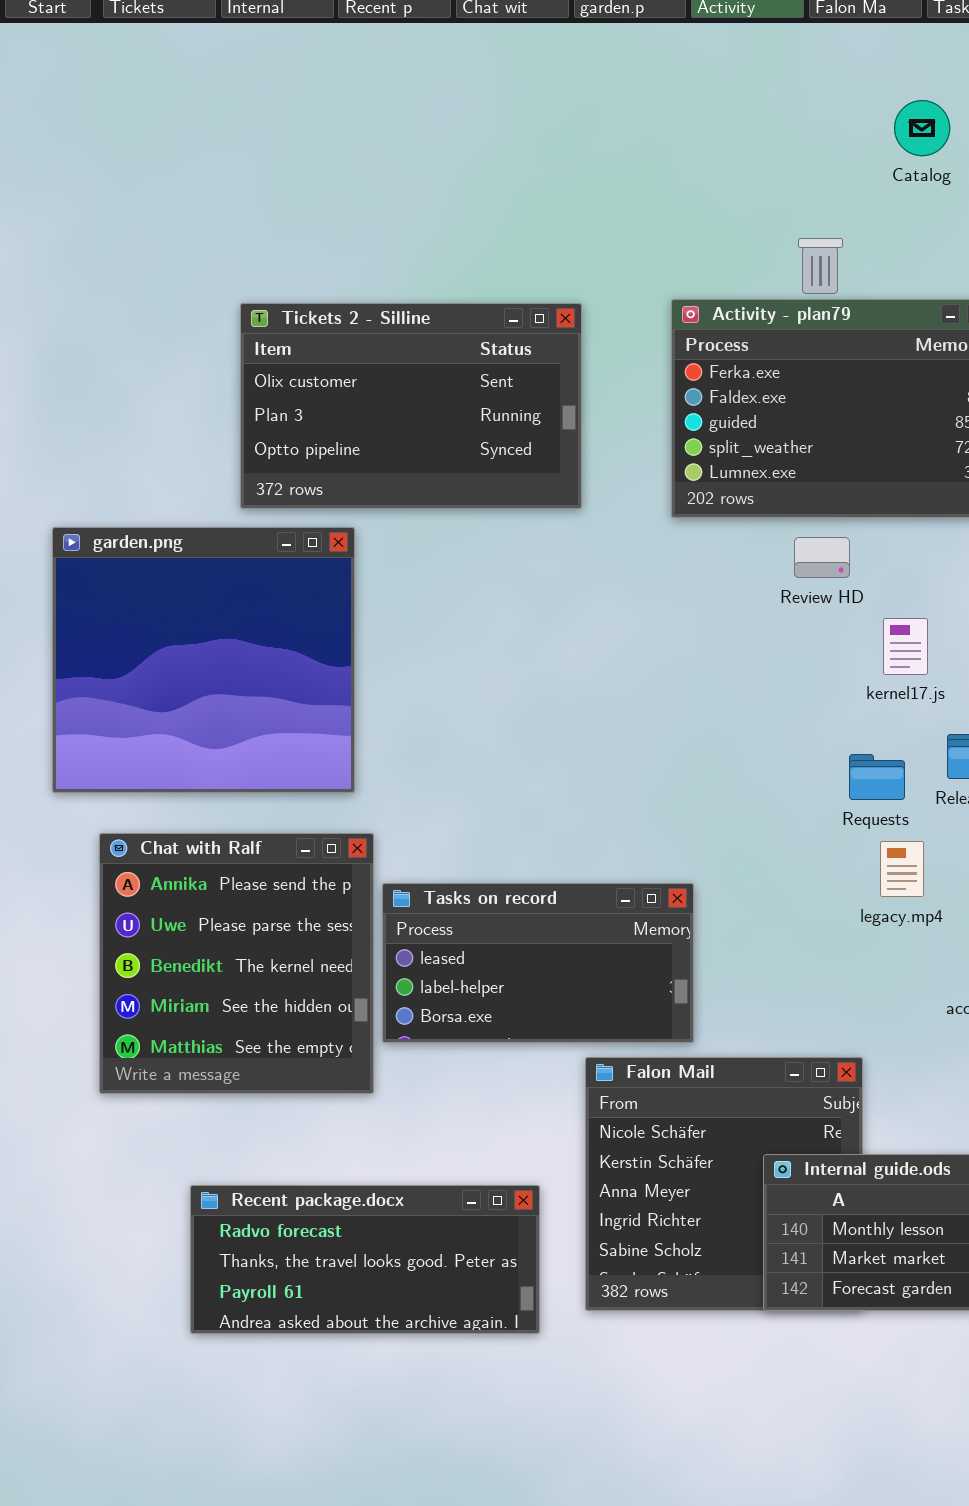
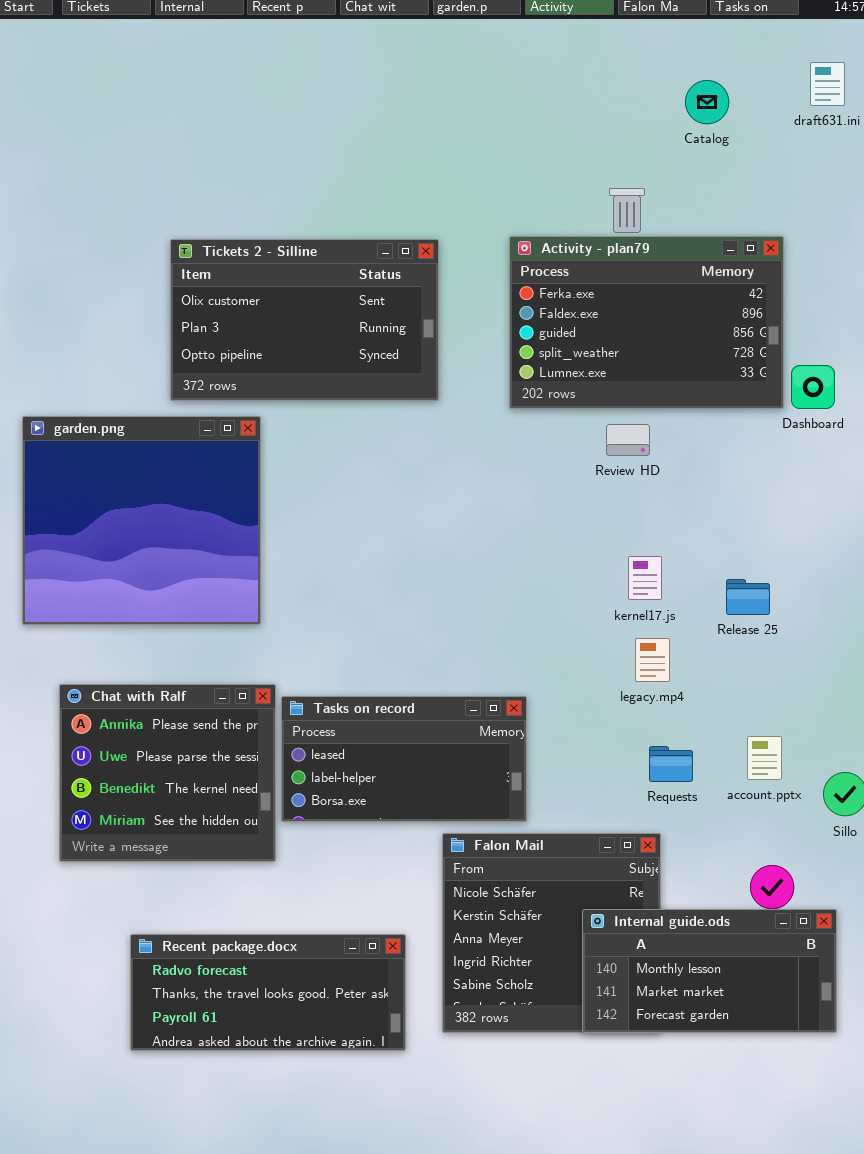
kernel17.js: [883,618,928,675] -> [628,556,662,600], moved
Requests: [849,754,905,800] -> [649,746,693,782], moved
Chat with Ralf: [99,833,374,1094] -> [59,684,276,862], resized
legacy.mp4: [880,841,924,897] -> [635,638,670,682], moved

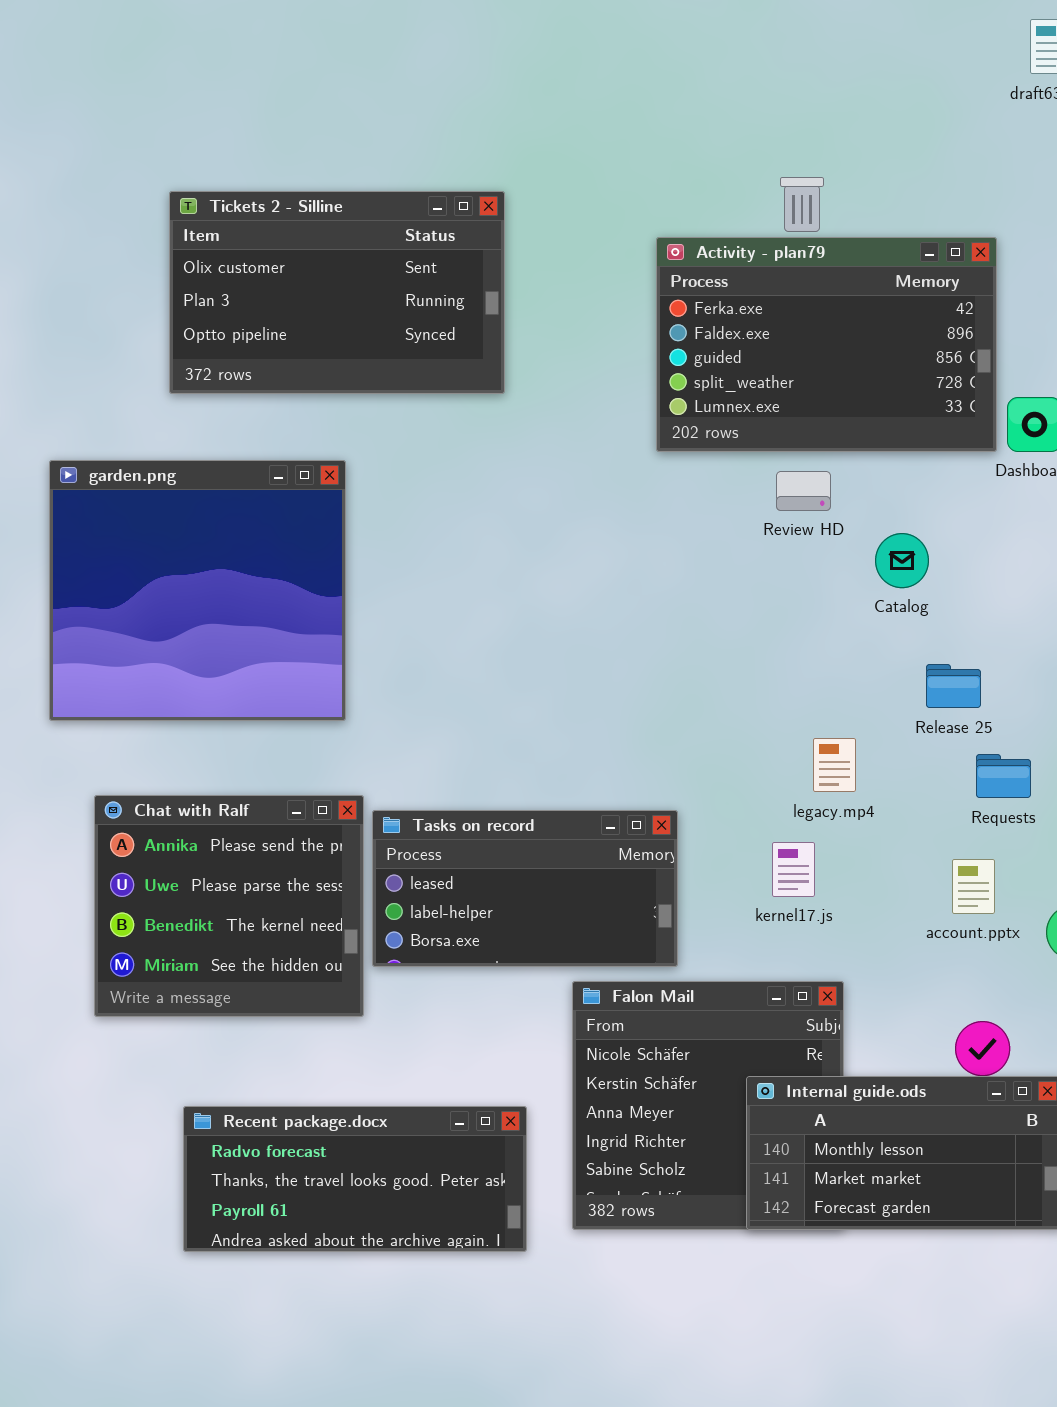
Catalog: [685,80,729,124] -> [875,533,929,588], moved
Tickets 2 - Silline: [170,239,439,401] -> [169,191,505,394], moved
kernel17.js: [628,556,662,600] -> [772,842,815,897], moved
Requests: [649,746,693,782] -> [976,754,1031,798], moved

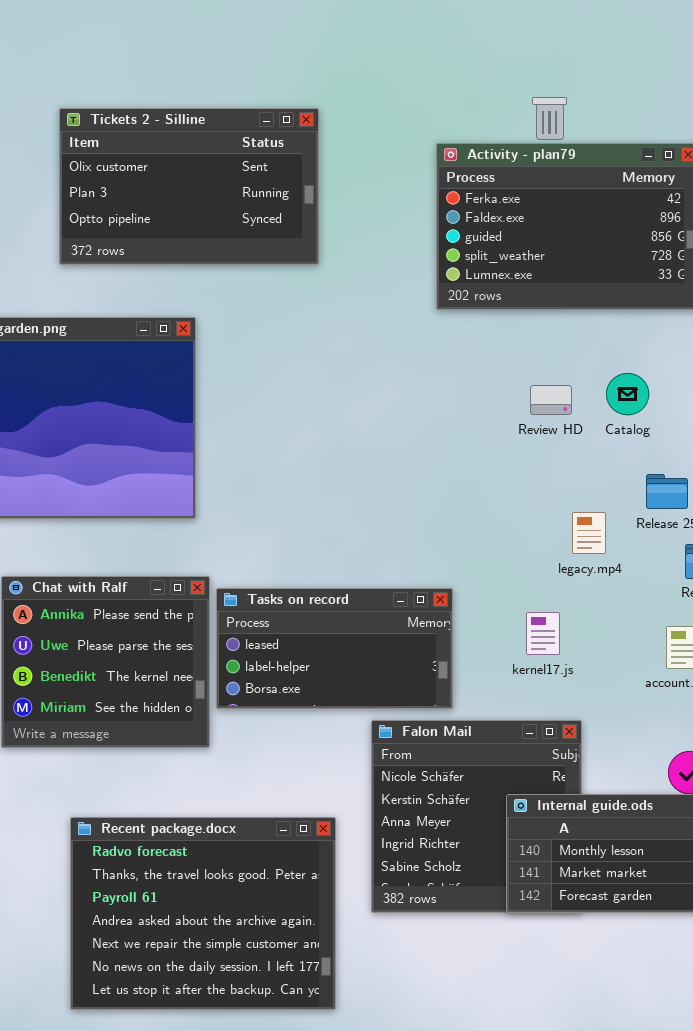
Review HD: [776,471,831,511] -> [530,385,572,415], moved
legacy.mp4: [813,738,856,792] -> [572,512,606,554], moved
Recent package.docx: [183,1106,527,1252] -> [70,817,336,1010], resized

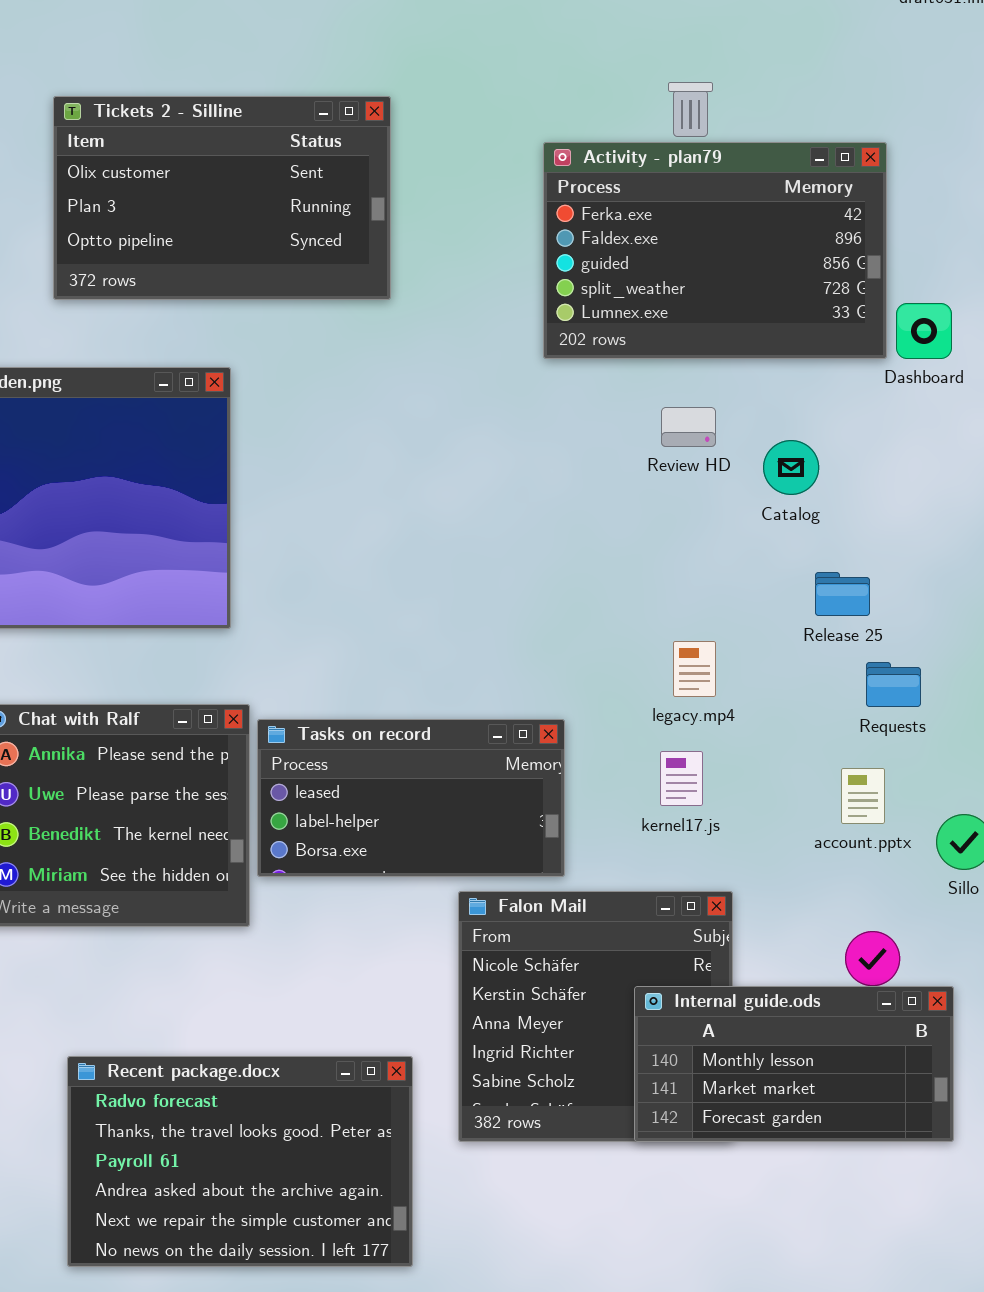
Review HD: [530,385,572,415] -> [661,407,716,447], moved
legacy.mp4: [572,512,606,554] -> [673,641,716,697], moved
Recent package.docx: [70,817,336,1010] -> [67,1056,413,1267], resized

